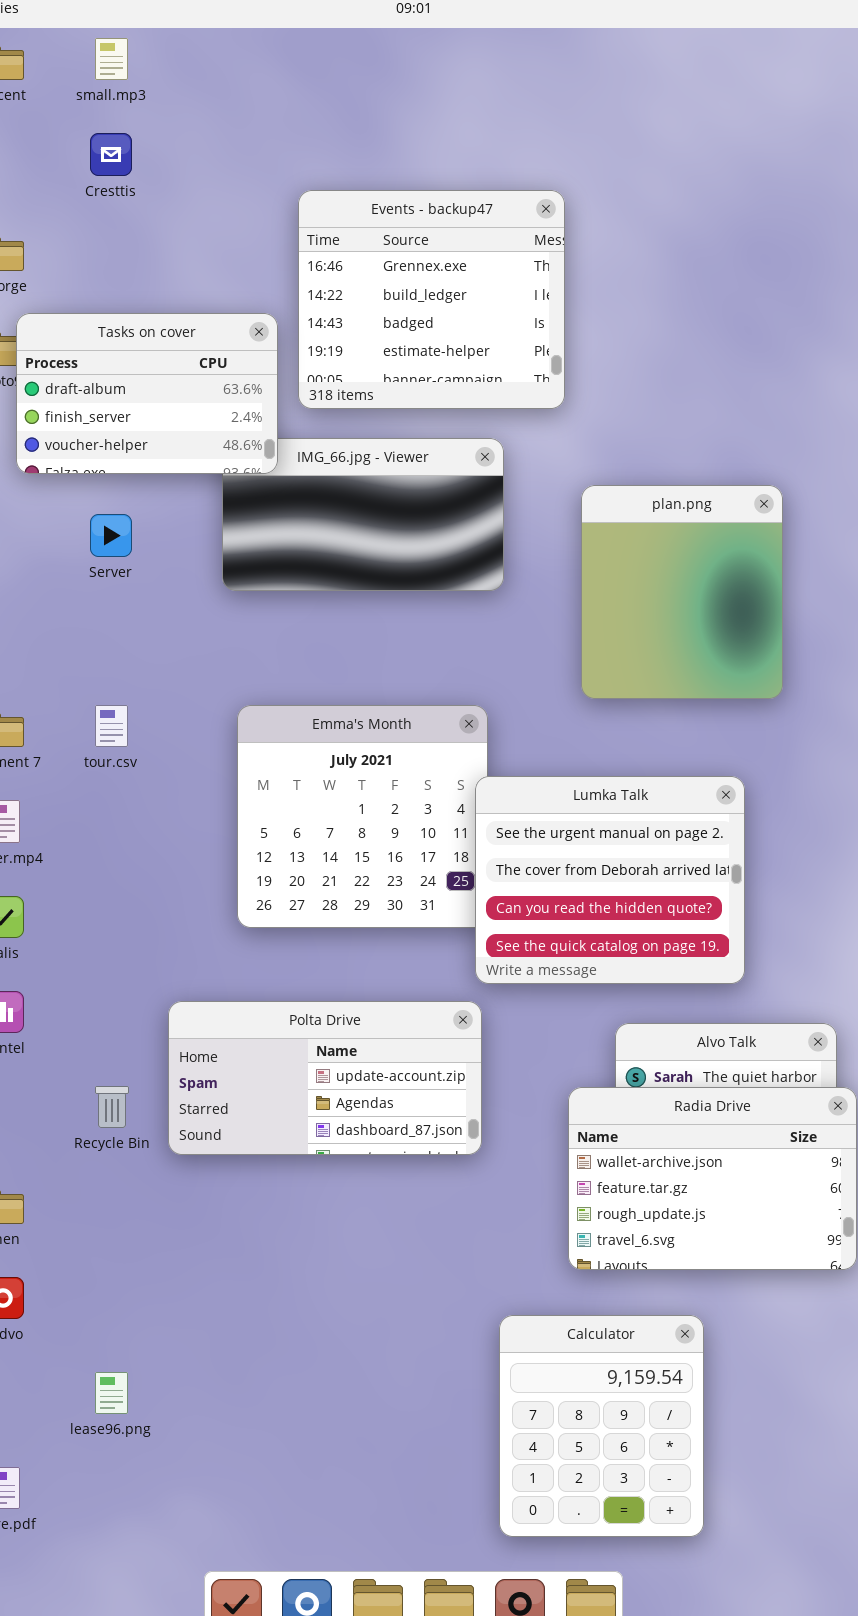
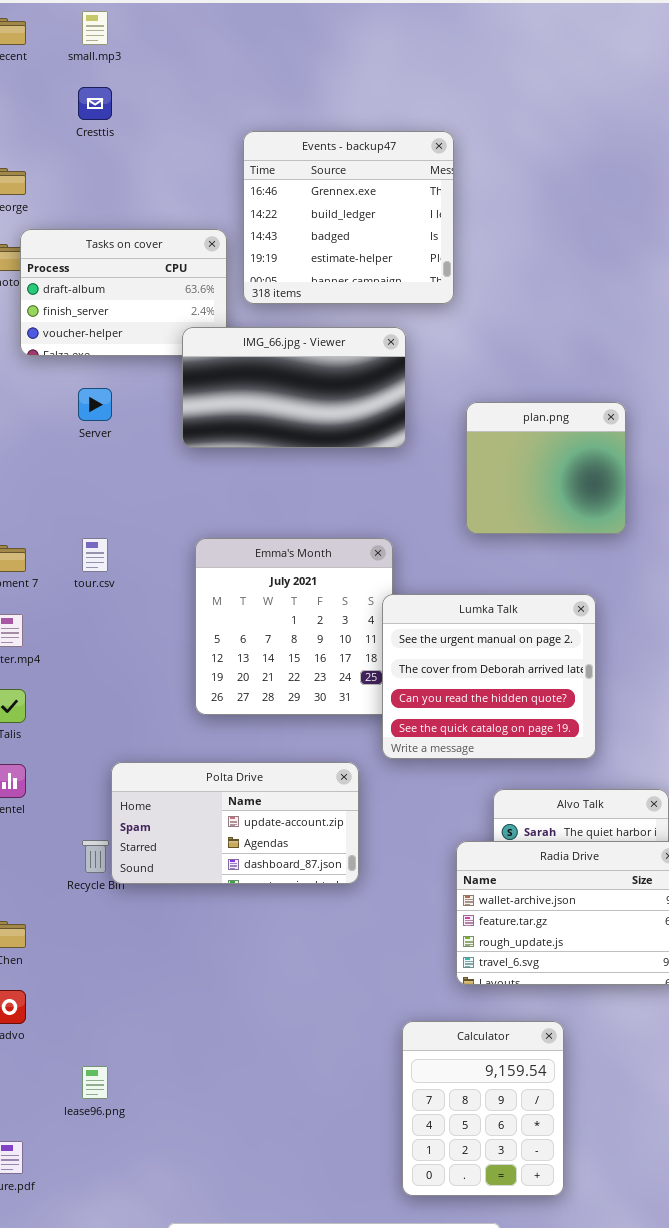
IMG_66.jpg - Viewer: [222,438,504,591] -> [182,327,406,448], raised
plan.png: [581,485,783,699] -> [466,402,626,534], resized
Polta Drive: [168,1001,482,1155] -> [111,762,359,884], moved

